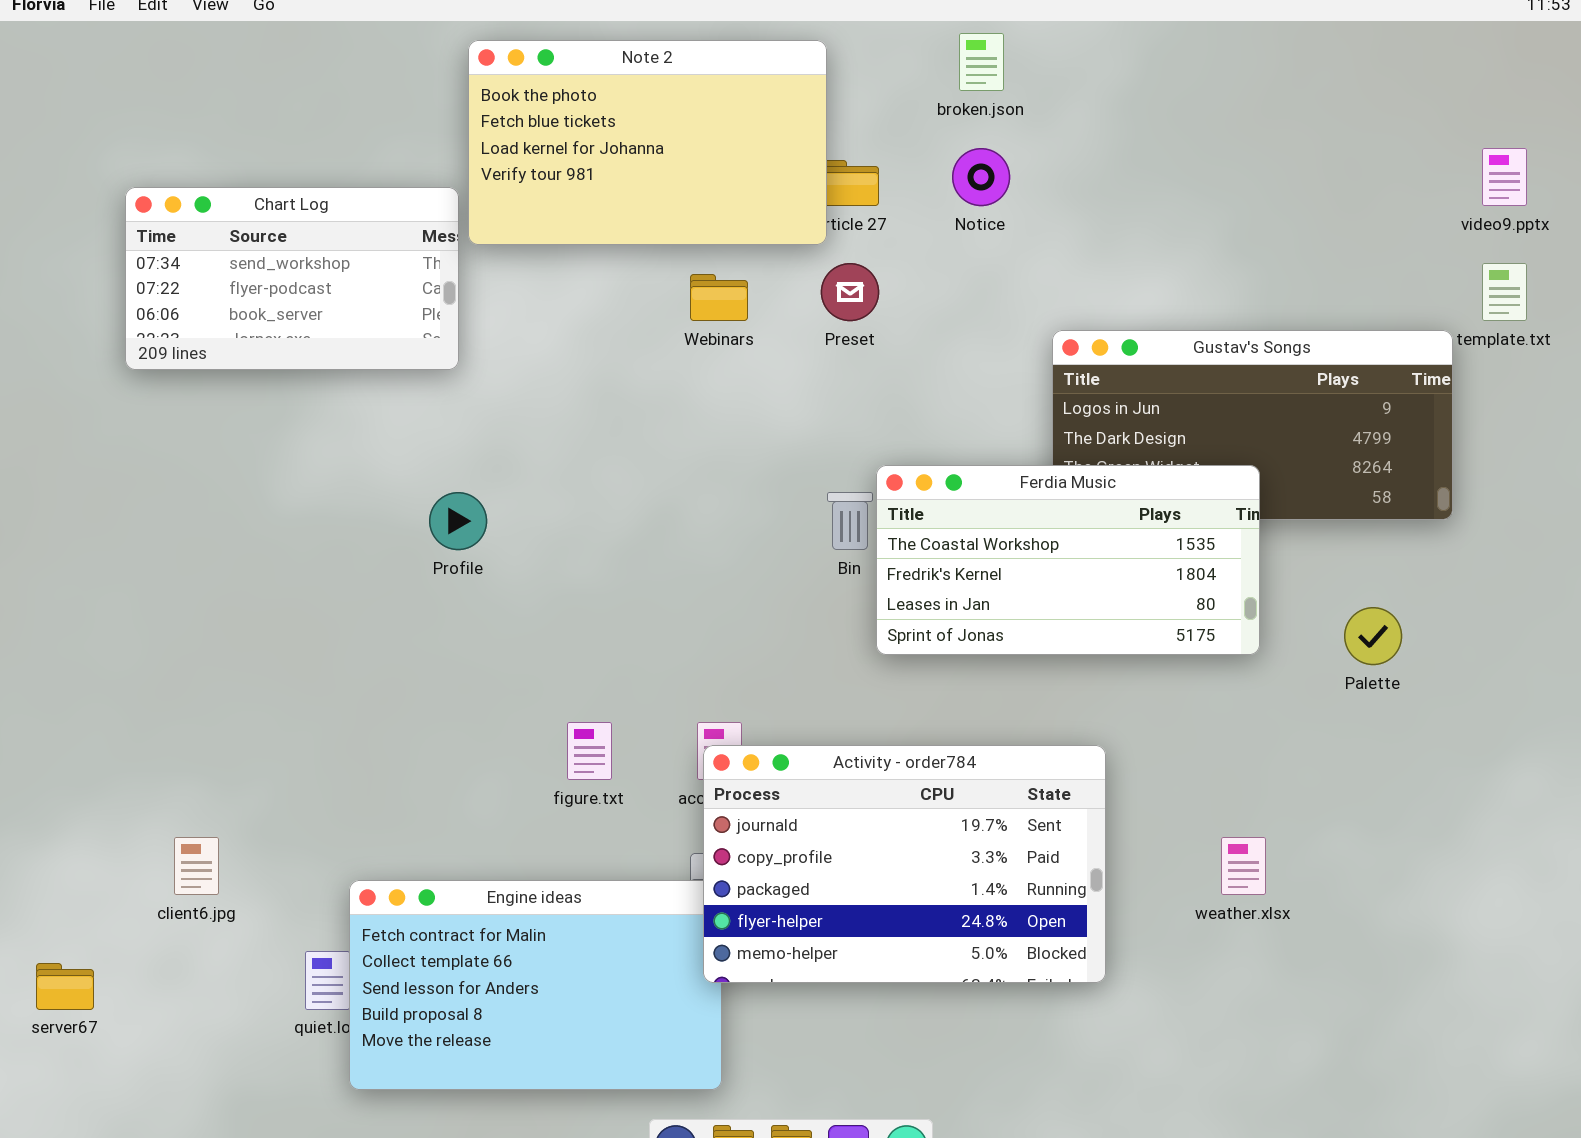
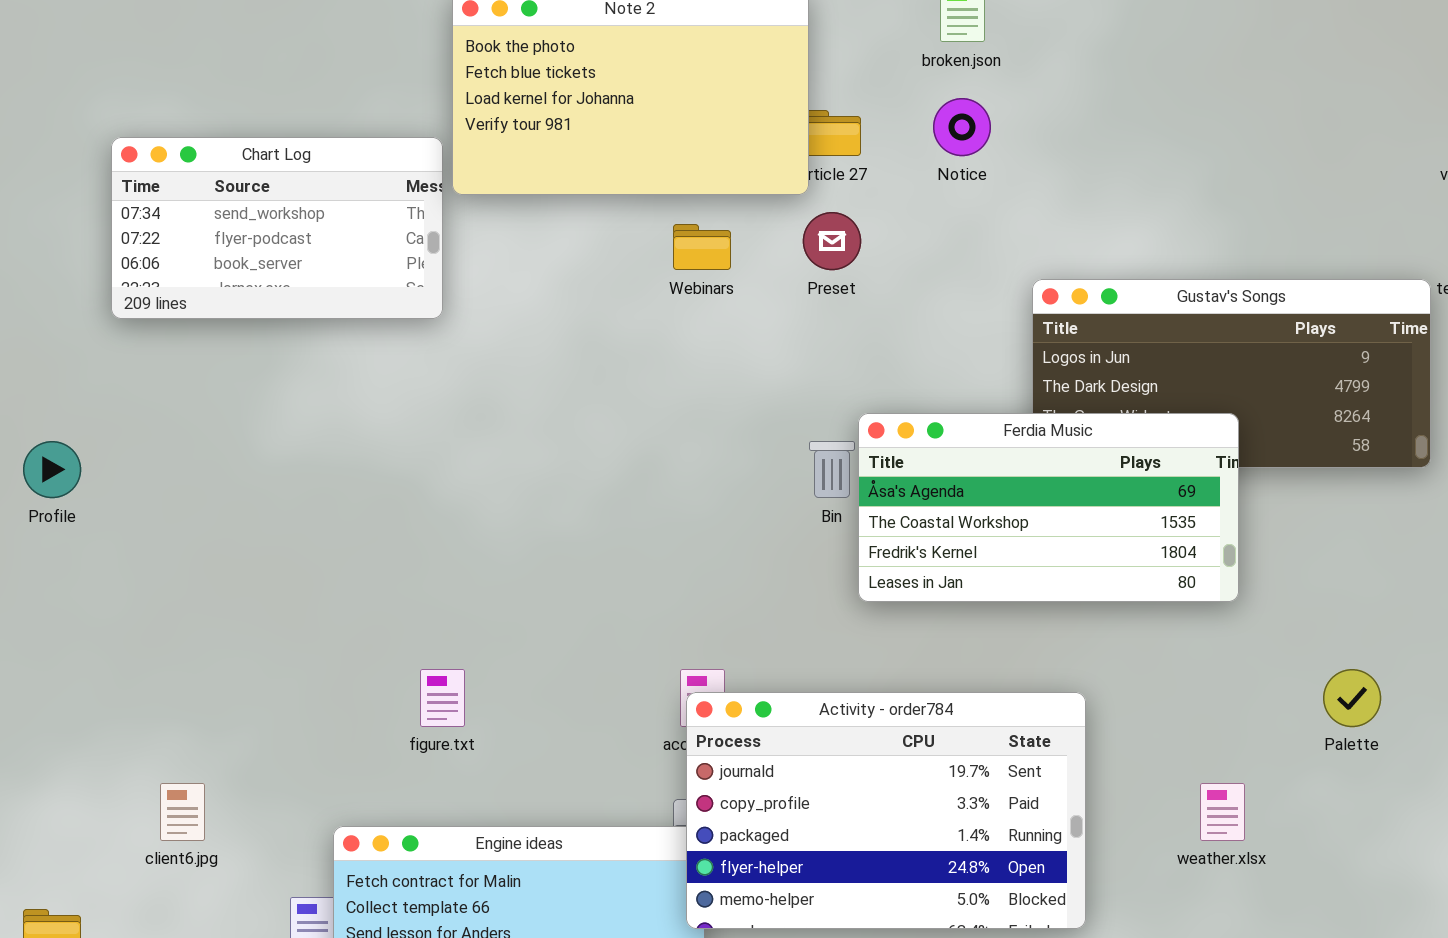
Ferdia Music: [876,465,1260,655] -> [858,413,1239,602], scrolled up 1 row
Profile: [429,492,487,550] -> [23,441,81,498], moved
Palette: [1344,607,1402,665] -> [1323,669,1381,727], moved
figure.txt: [567,722,612,780] -> [420,669,465,727], moved

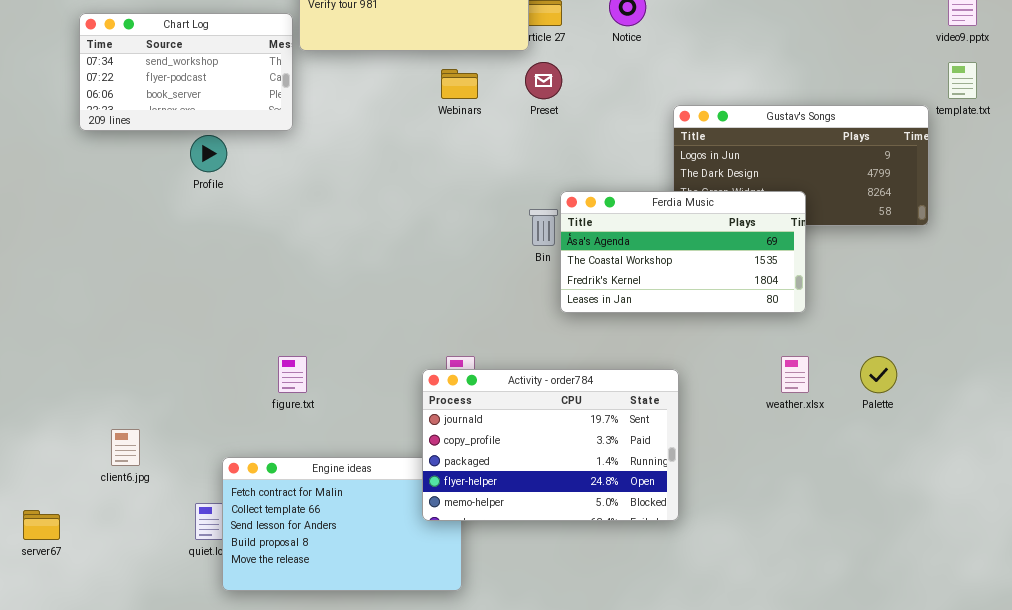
Profile: [23,441,81,498] -> [190,135,227,172], moved
Activity - order784: [686,692,1086,929] -> [422,369,679,521], moved
weather.xlsx: [1200,783,1245,841] -> [781,356,809,393], moved

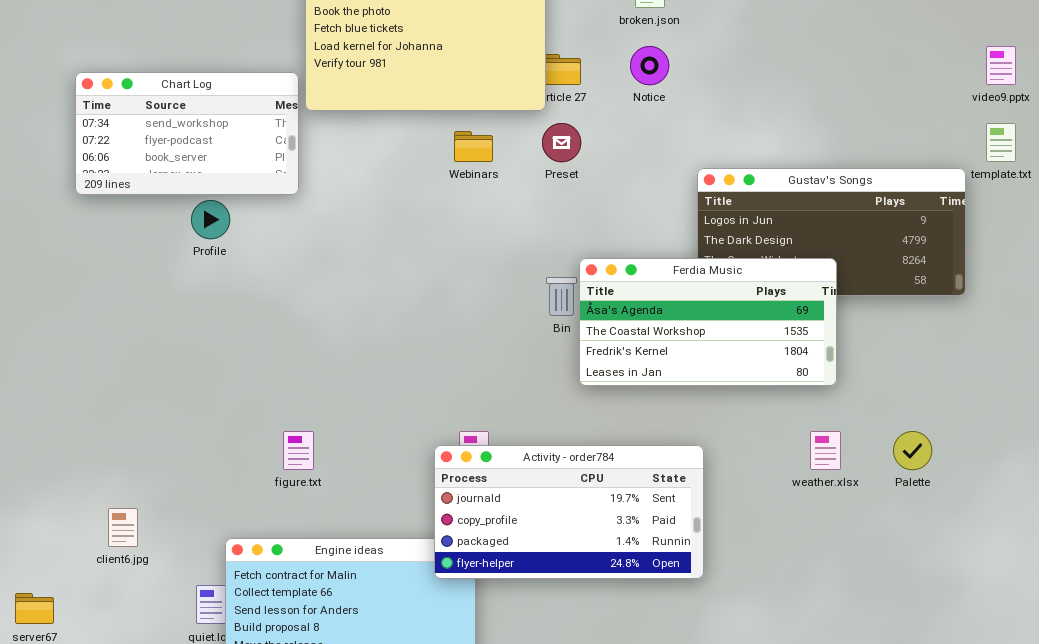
Activity - order784: [422,369,679,521] -> [434,445,704,579], resized

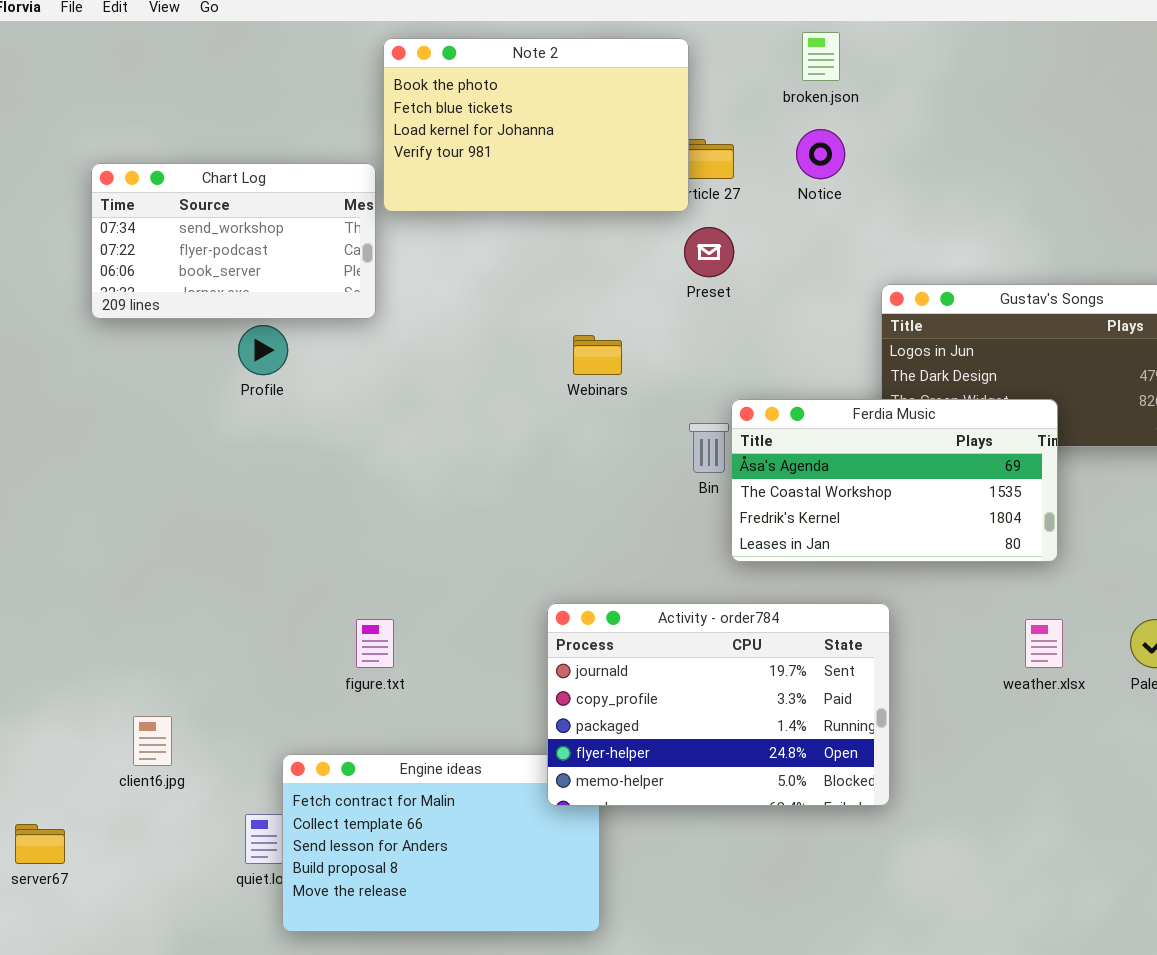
Webinars: [454,131,493,162] -> [573,335,622,375], moved
Activity - order784: [434,445,704,579] -> [547,603,890,806], resized

